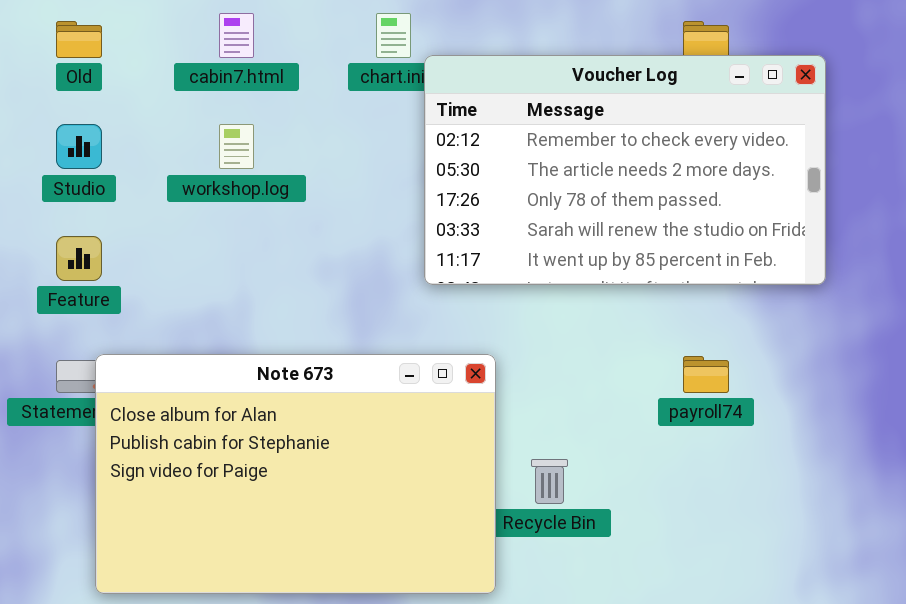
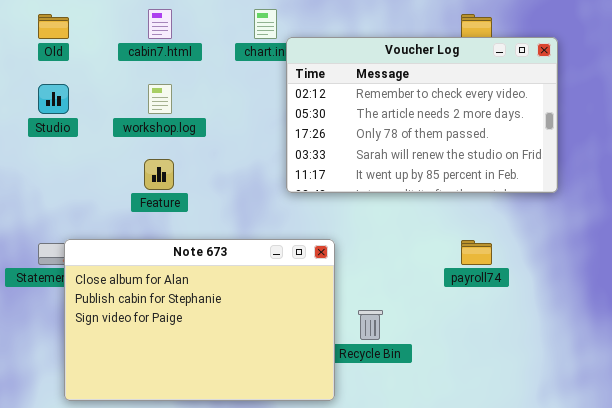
Feature: [56,236,102,281] -> [144,159,174,190], moved

